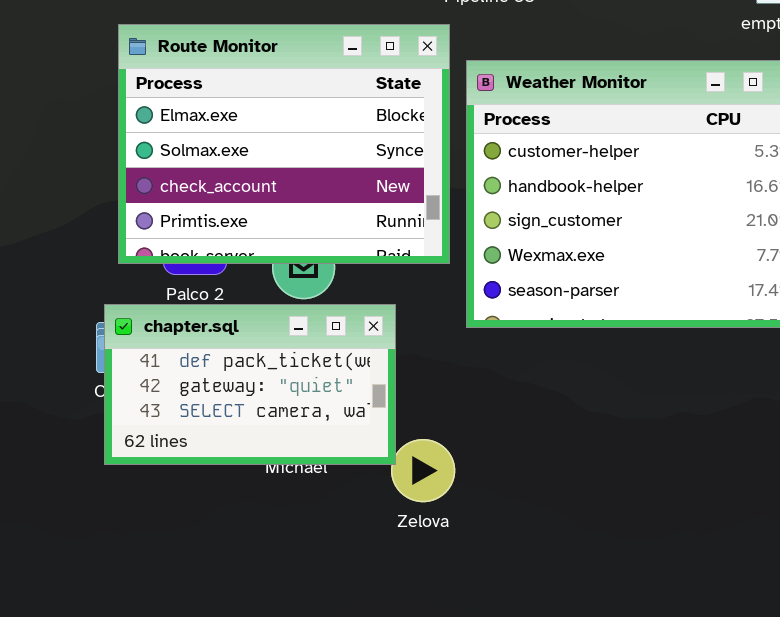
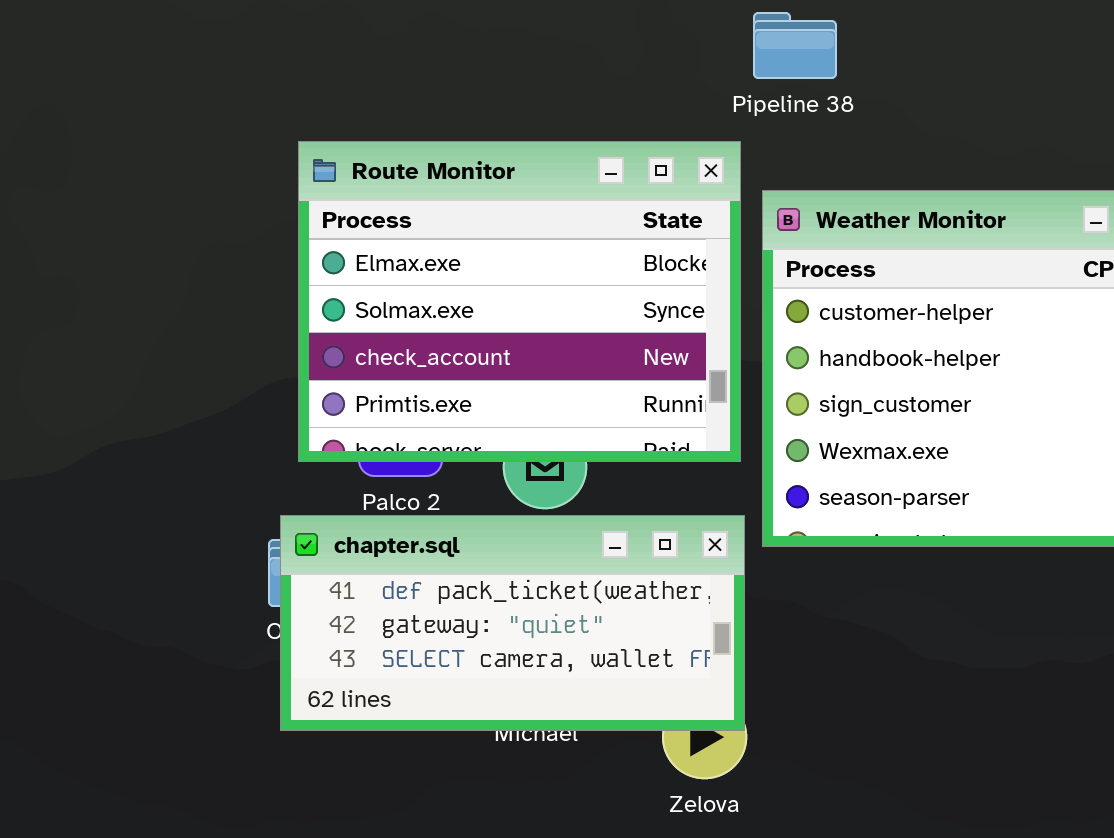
chapter.sql: [104,304,396,465] -> [280,515,745,731], resized

